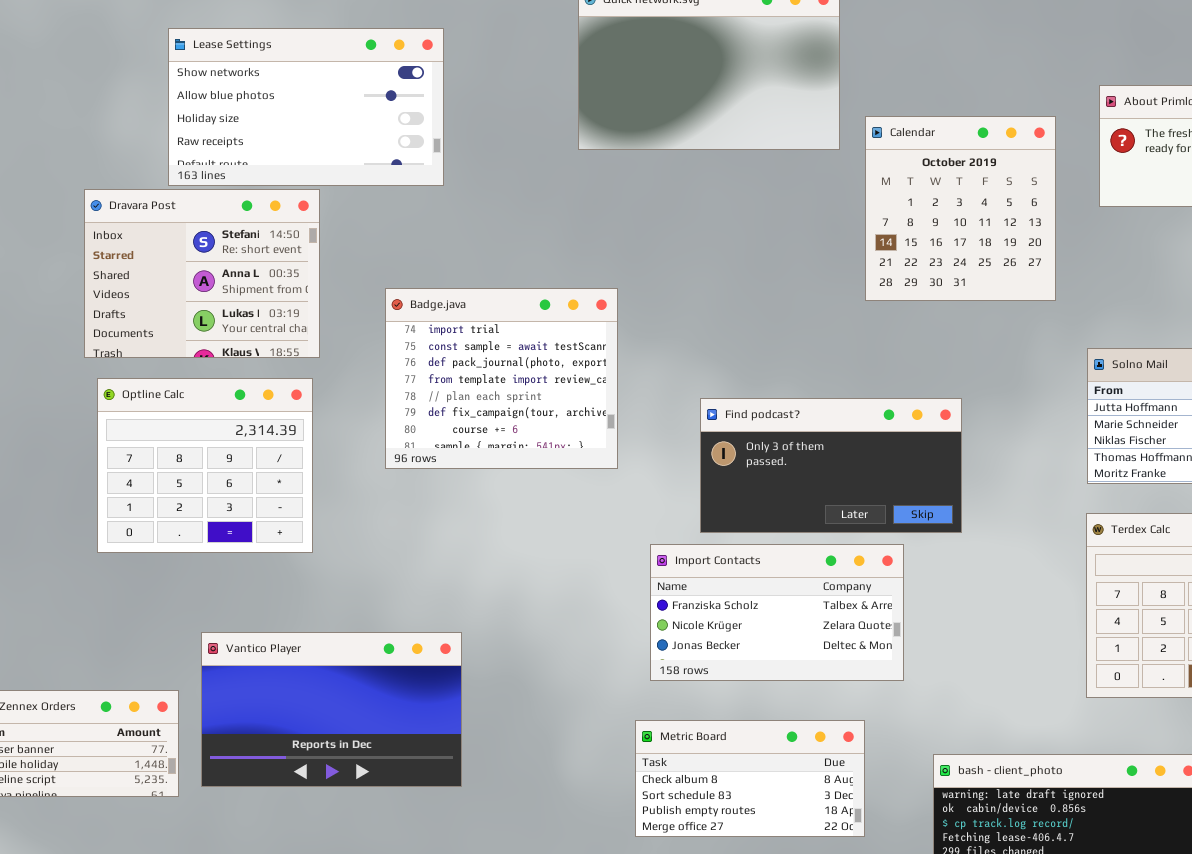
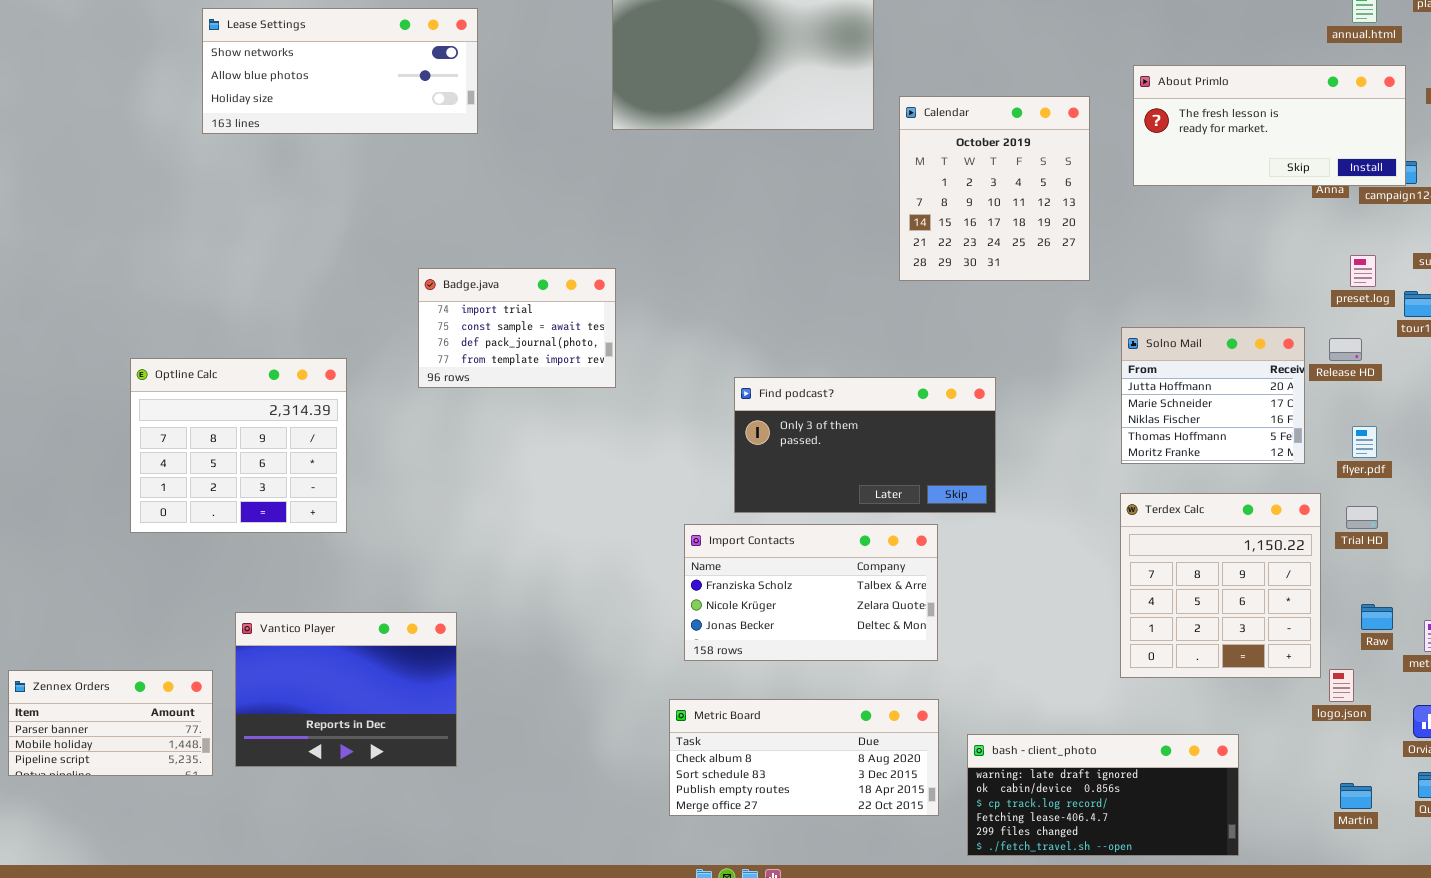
Lease Settings: [168,28,444,186] -> [202,8,478,134], resized
Dravara Post: [84,189,320,358] -> none, closed
Badge.java: [385,288,618,469] -> [418,268,616,388], resized
Vantico Player: [201,632,462,787] -> [235,612,457,767], resized
Metric Board: [635,720,865,837] -> [669,699,939,816], resized

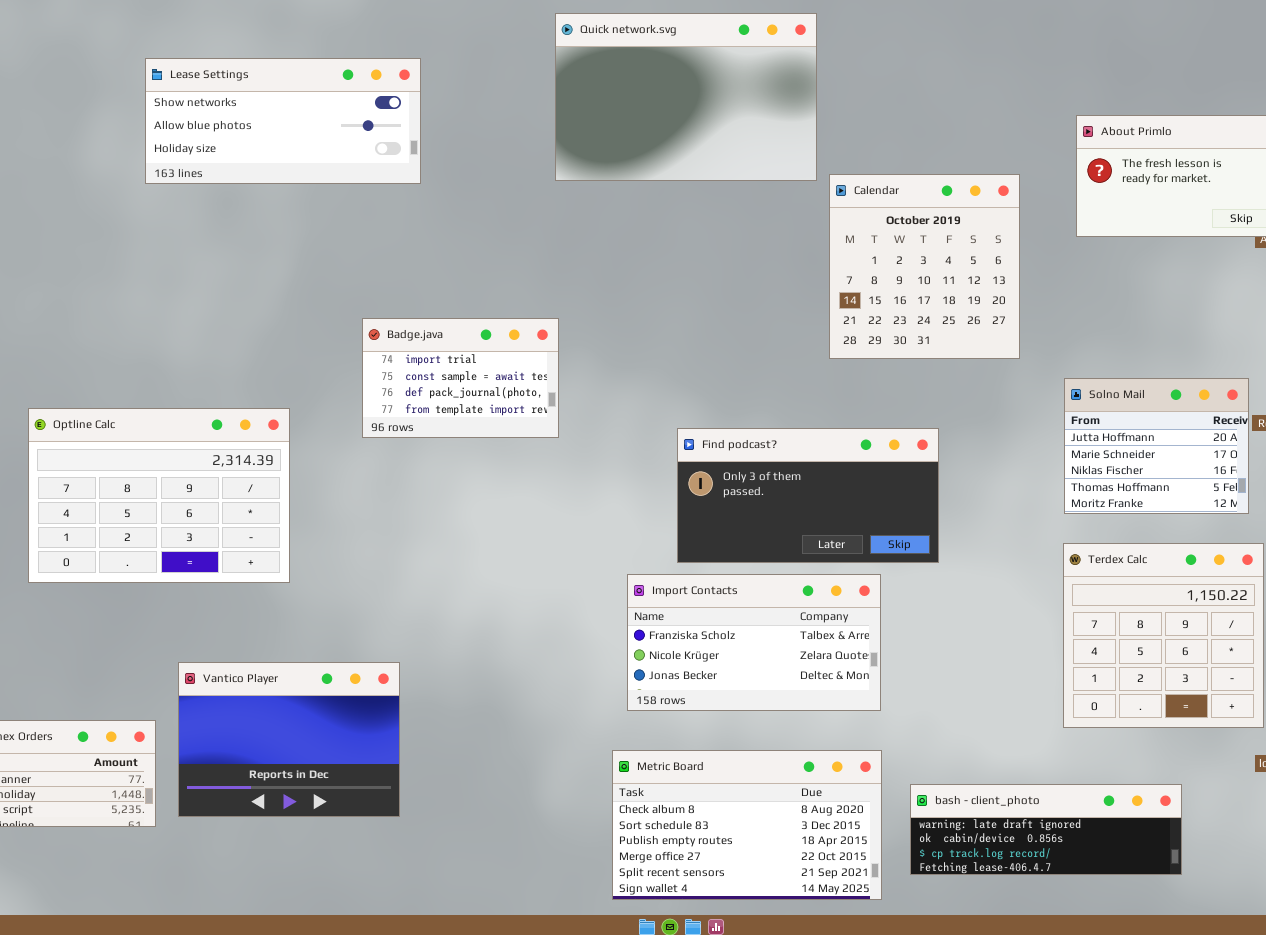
Calendar: [899,96,1090,281] -> [829,174,1020,359], moved
Optline Calc: [130,358,347,533] -> [28,408,290,583], resized
Metric Board: [669,699,939,816] -> [612,750,882,900], resized
bash - client_photo: [967,734,1239,856] -> [910,784,1182,875], resized

